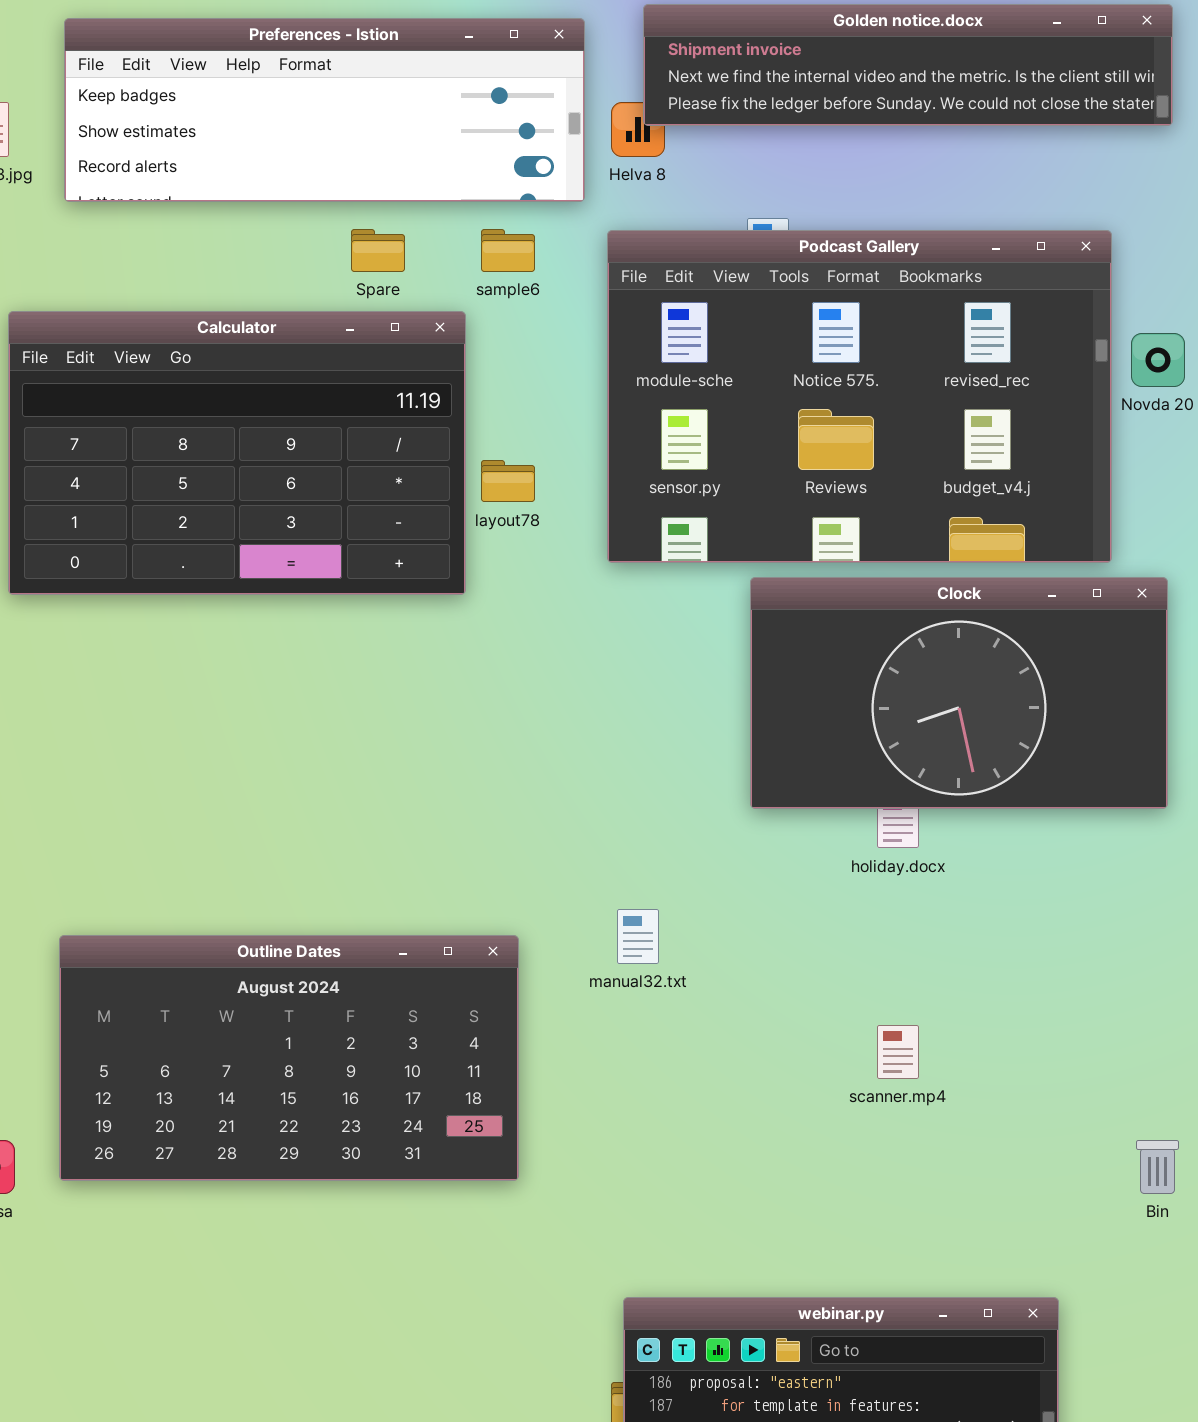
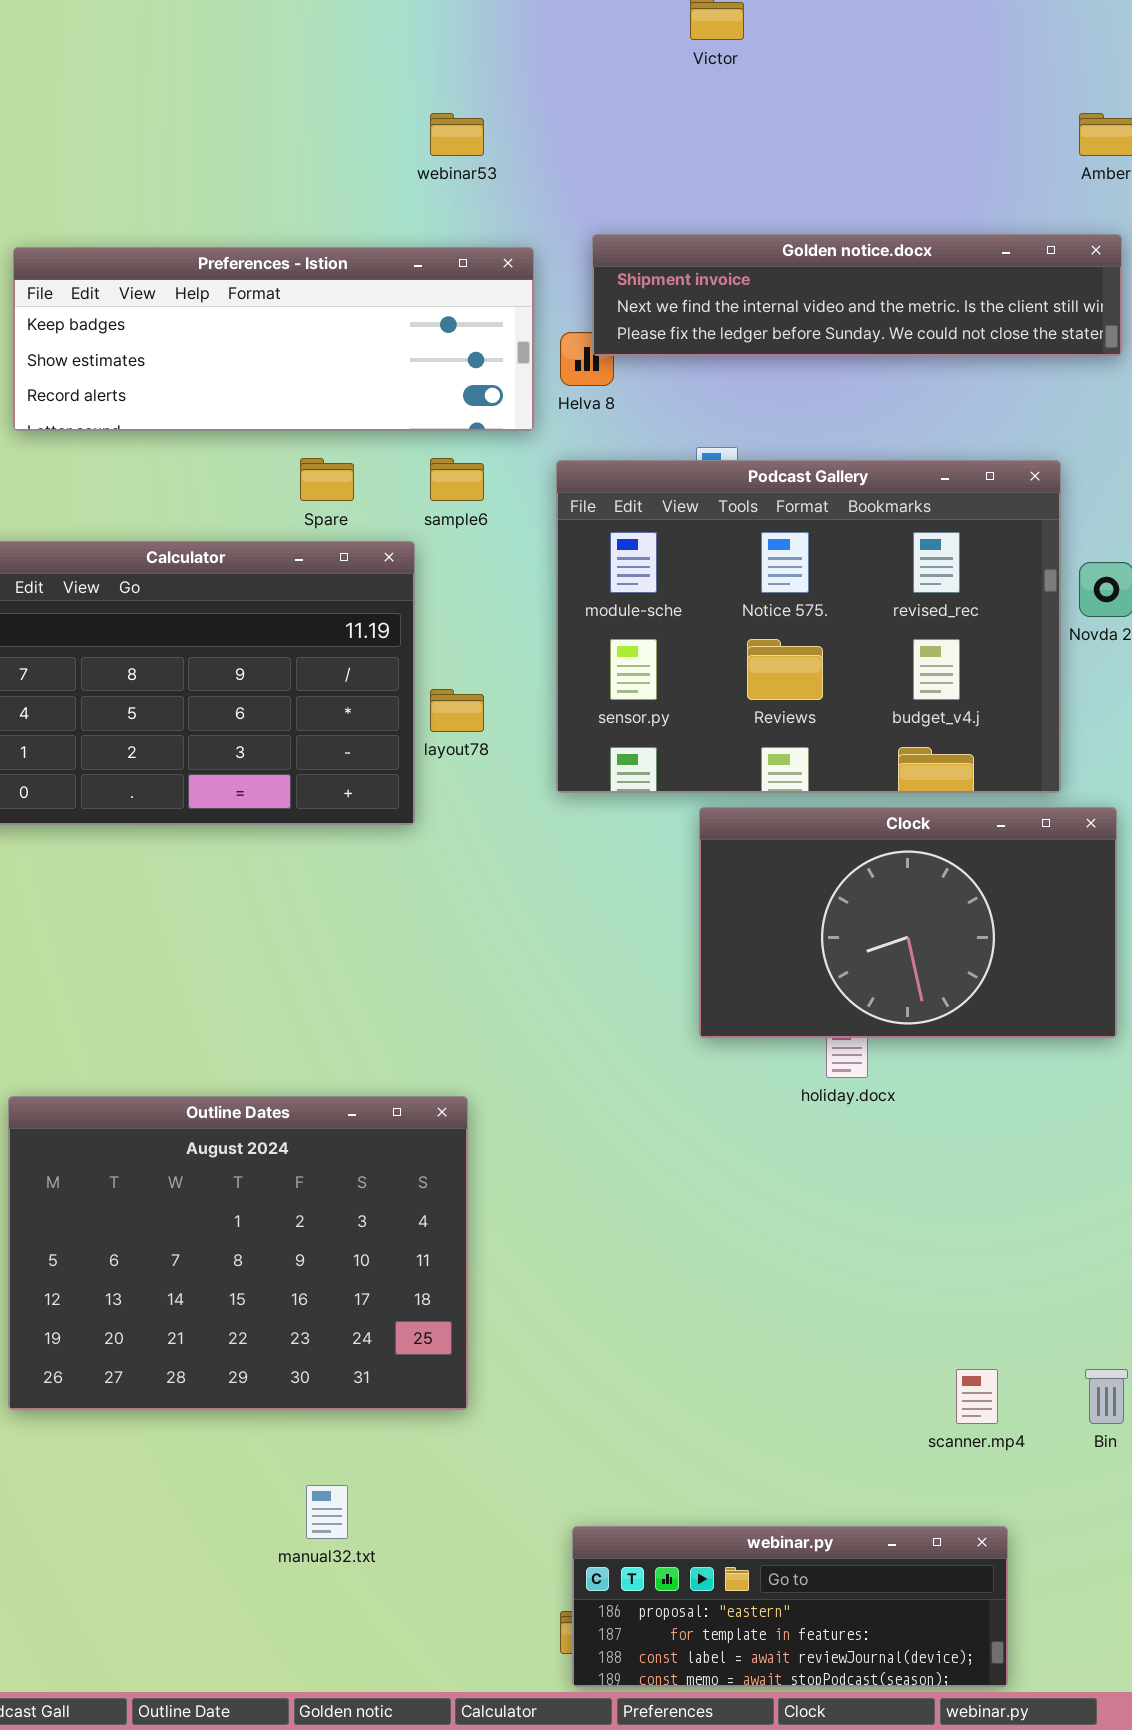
manual32.txt: [617,909,659,964] -> [306,1485,348,1539], moved
Outline Dates: [59,935,519,1181] -> [8,1096,468,1410], resized
scanner.mp4: [877,1025,919,1079] -> [956,1369,998,1424], moved

